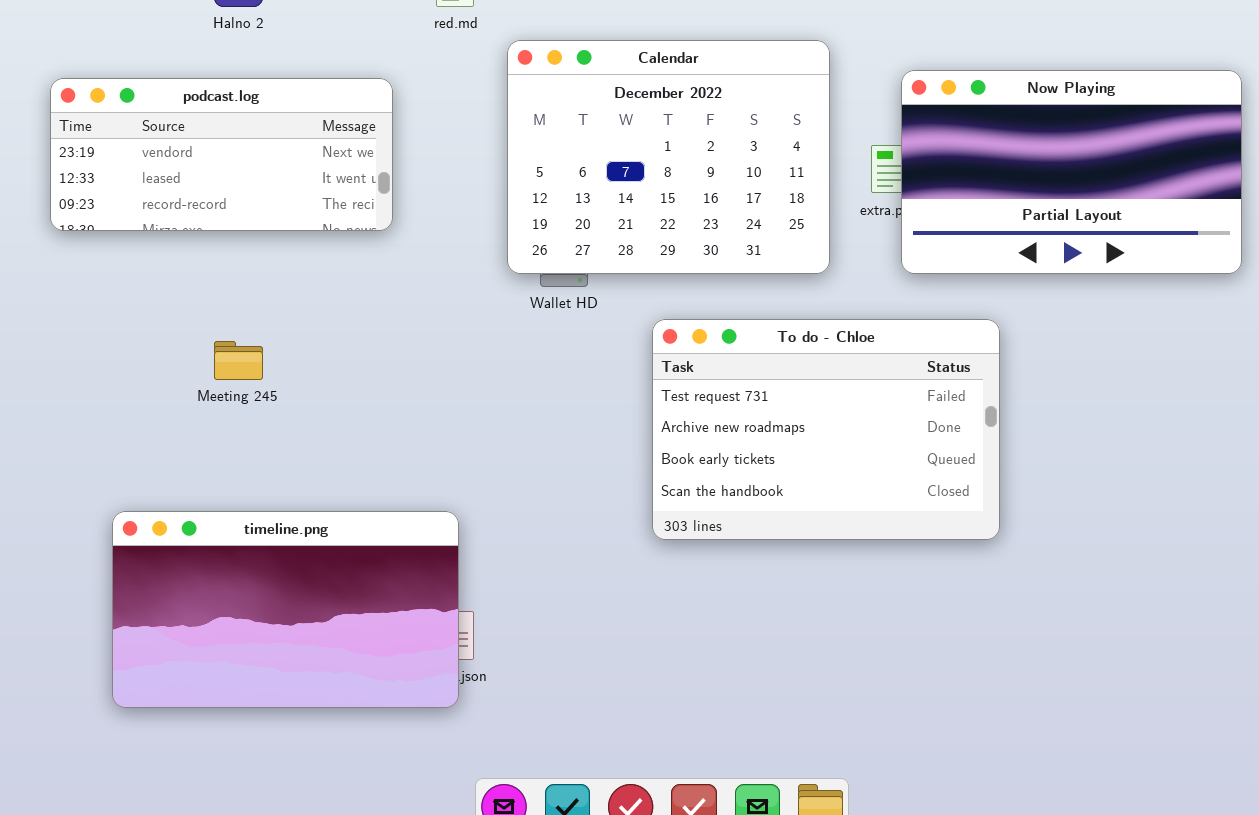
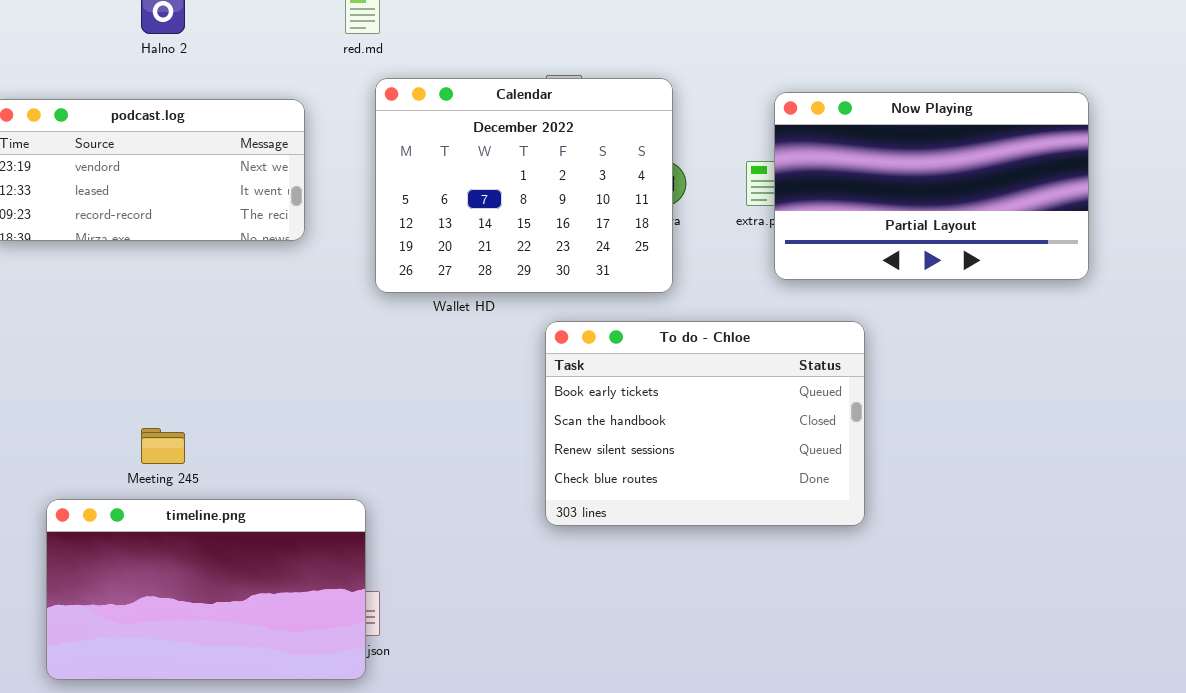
Calendar: [507,40,830,274] -> [375,78,673,293], moved
To do - Chloe: [652,319,1000,540] -> [545,321,865,526], scrolled down 2 rows
Meeting 245: [214,341,263,380] -> [141,428,185,464], moved

